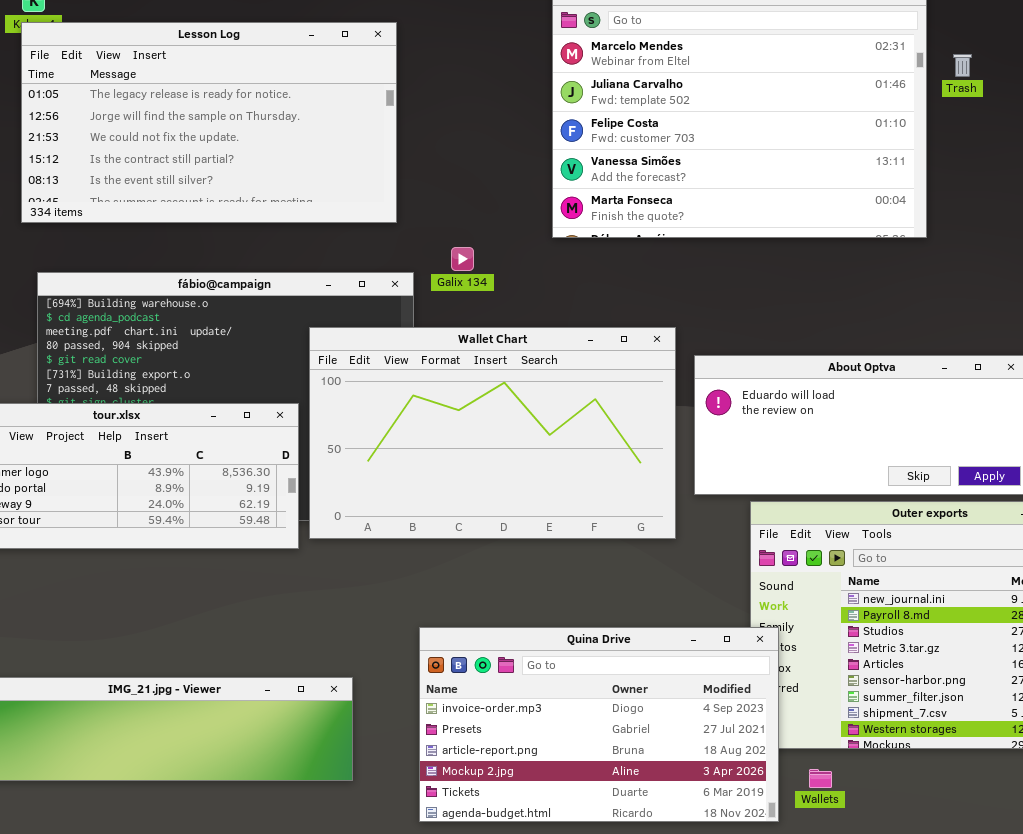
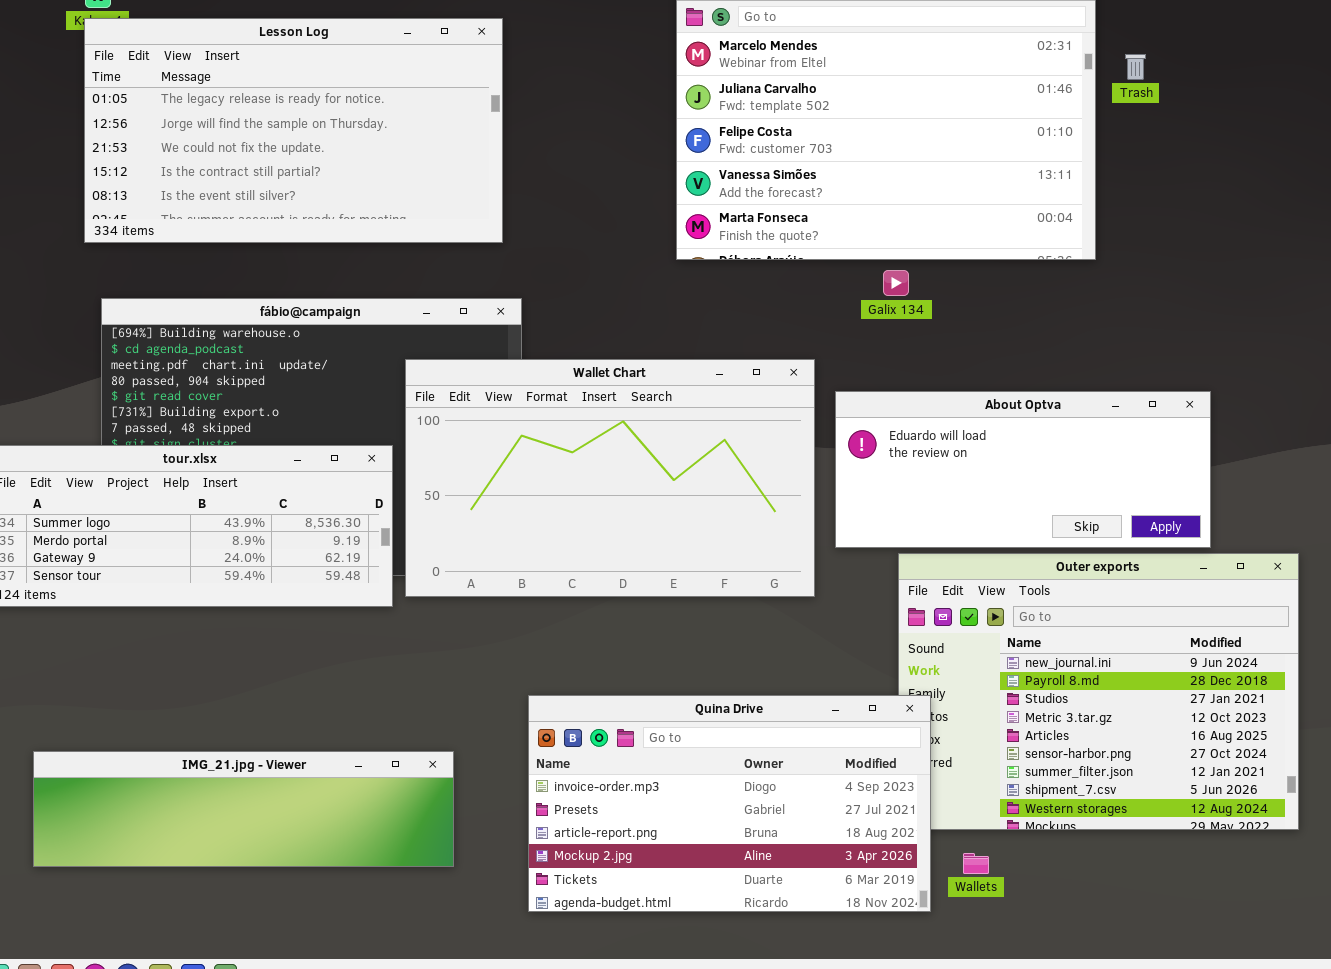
Galix 134: [451,247,474,271] -> [883,270,909,296], moved

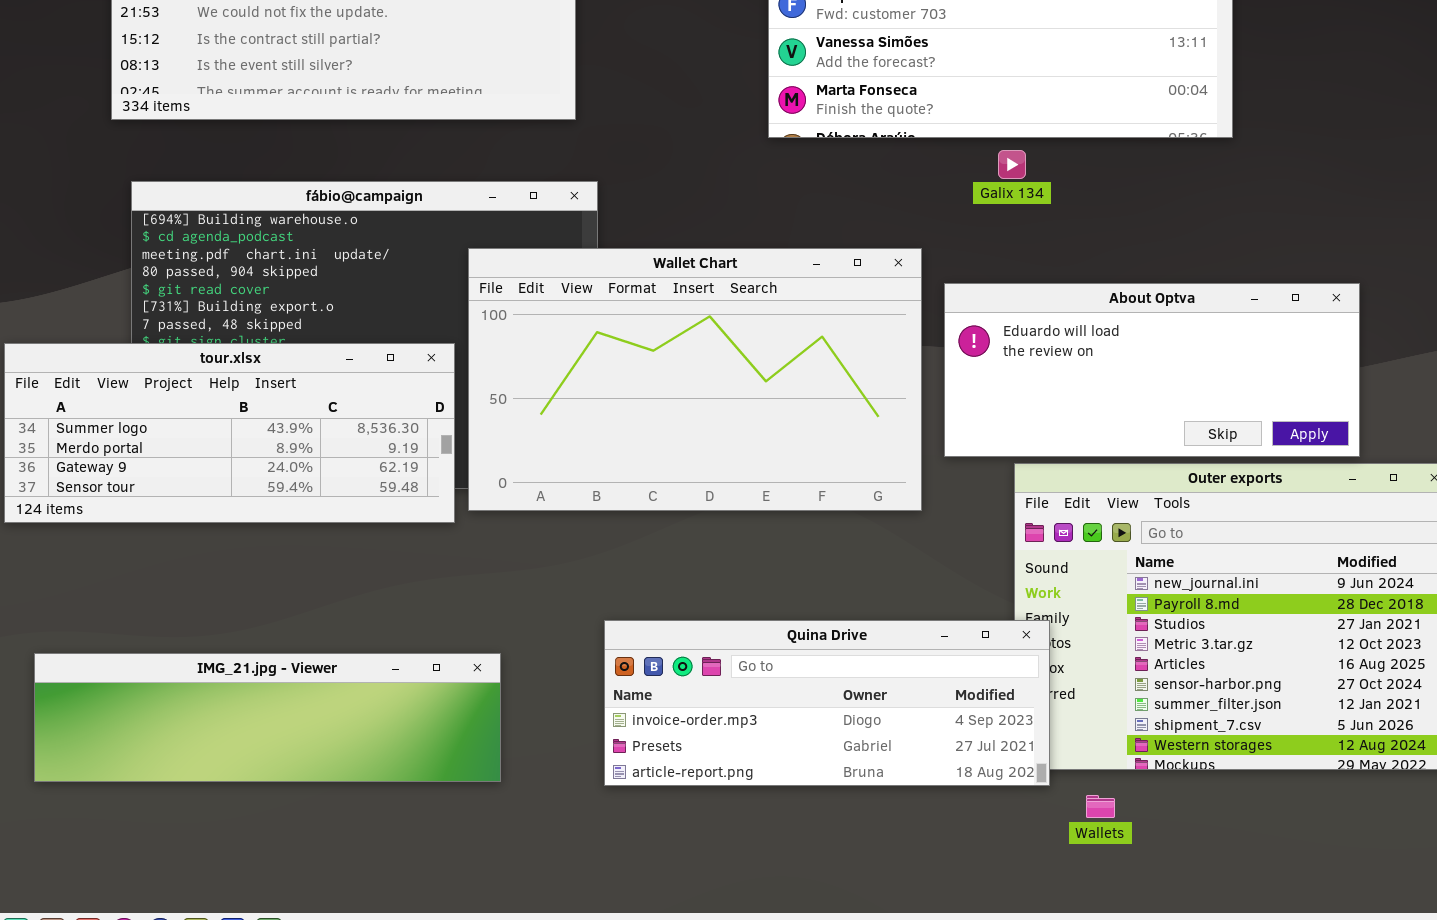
Quina Drive: [528,695,931,912] -> [604,620,1050,786], resized
IMG_21.jpg - Viewer: [33,751,454,867] -> [34,653,501,782], moved

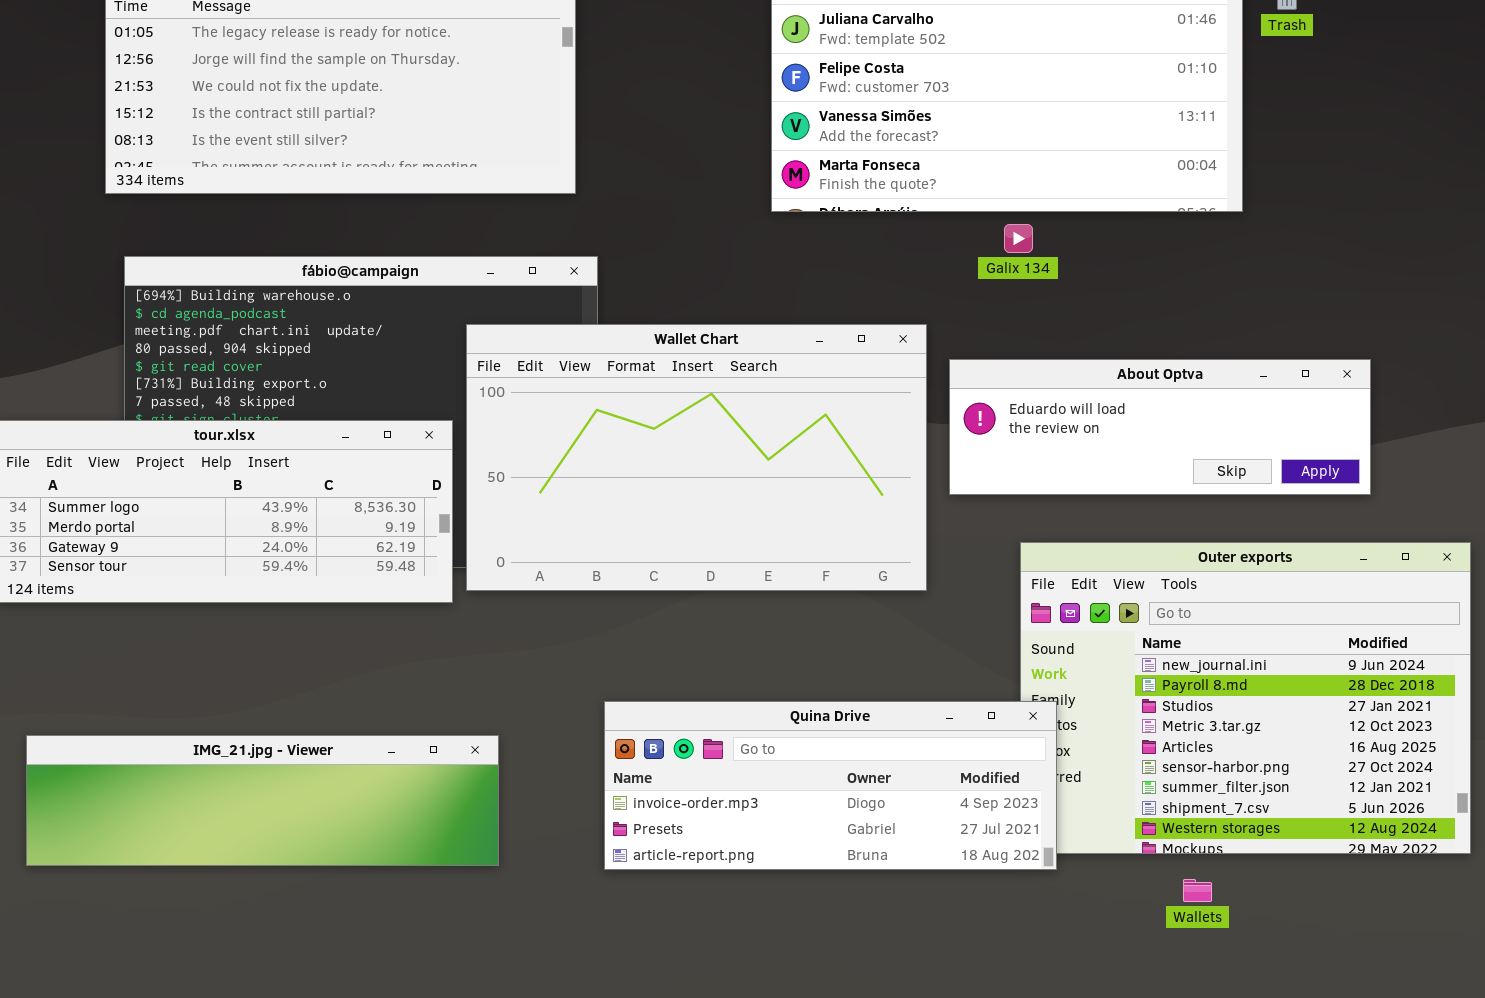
About Optva: [944,283,1360,457] -> [949,359,1371,495], resized
Wallets: [1086,795,1115,818] -> [1183,879,1212,902], moved

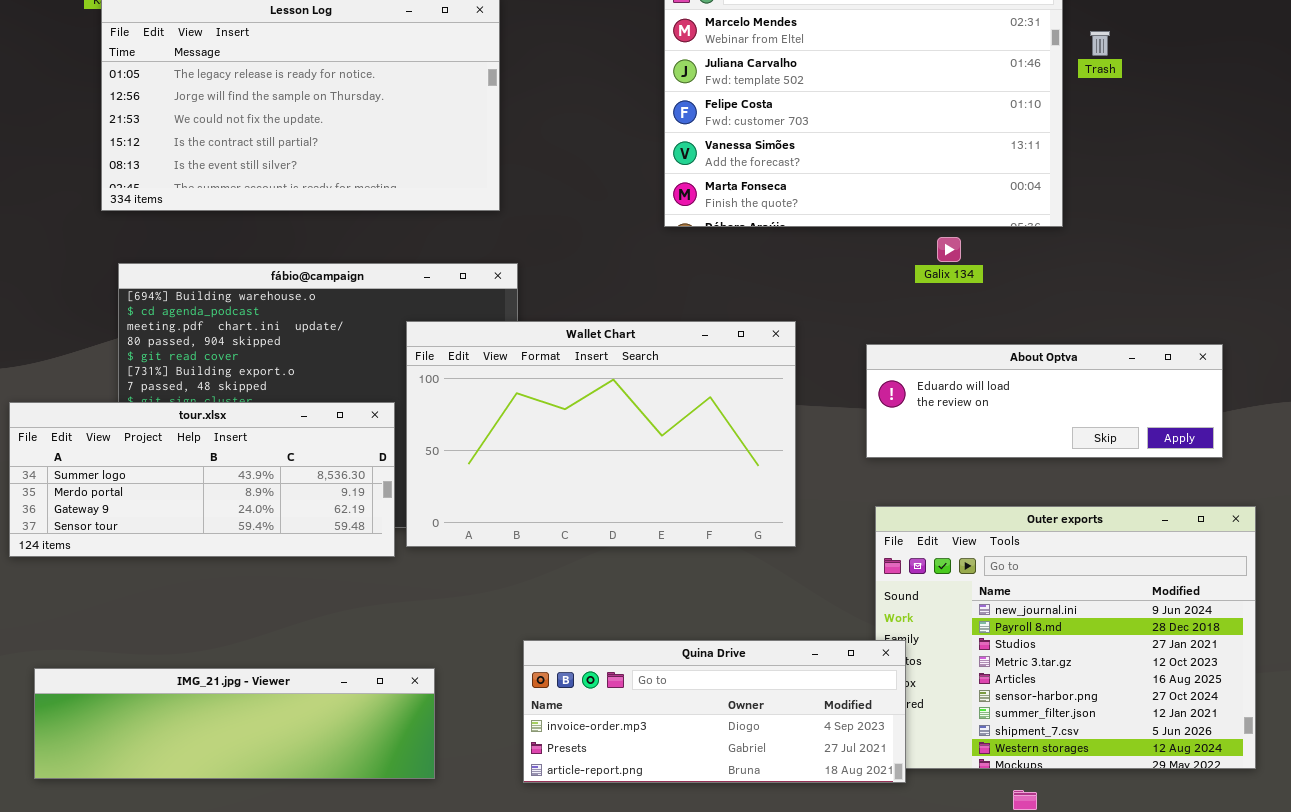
Galix 134: [1004,224,1033,253] -> [937,237,961,262], moved
About Optva: [949,359,1371,495] -> [866,344,1223,458], moved

